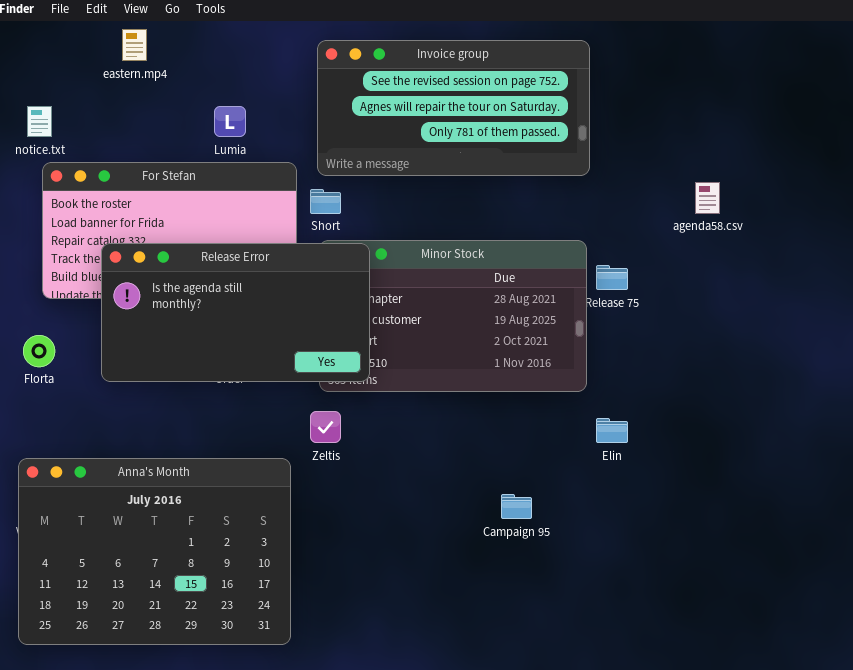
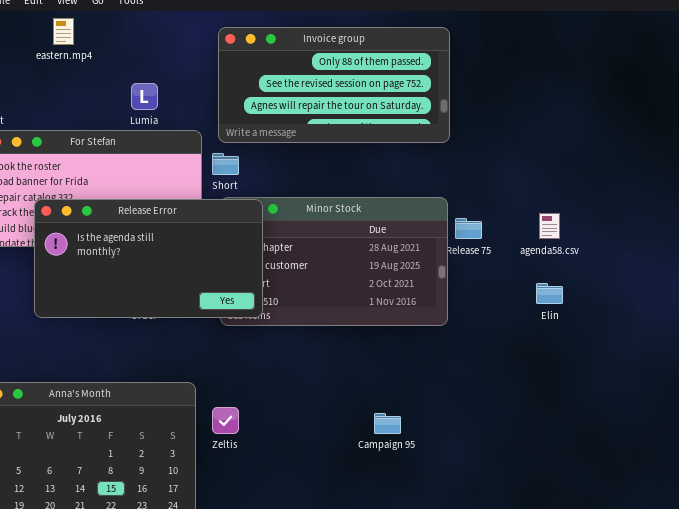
Invoice group: [317,40,590,176] -> [218,27,450,143], scrolled up 1 row
agenda58.csv: [695,182,720,214] -> [539,213,560,239], moved
Zeltis: [310,411,341,443] -> [212,407,239,434], moved
Elin: [596,418,628,443] -> [536,283,563,304], moved

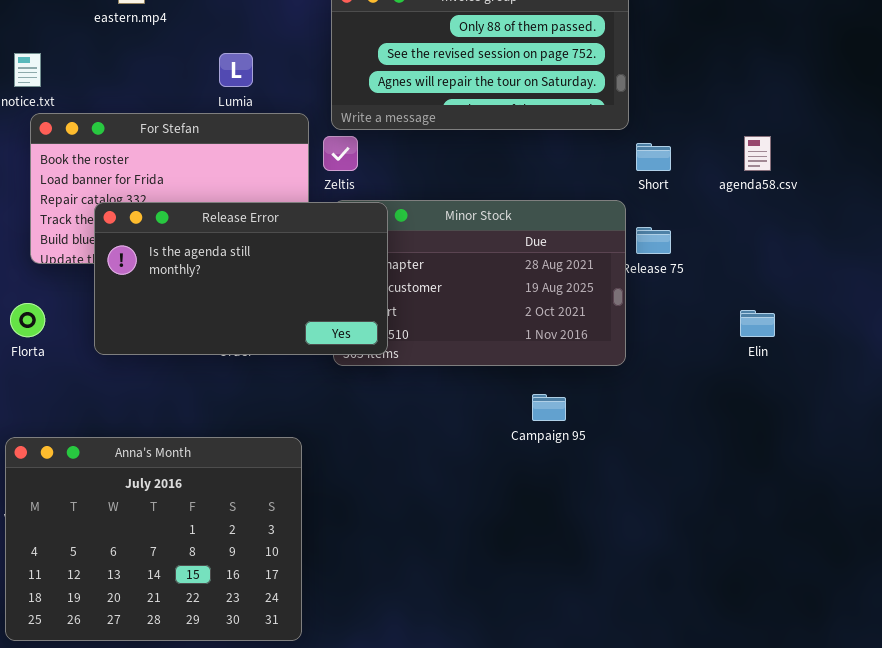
Short: [212,153,239,175] -> [636,143,671,171], moved
agenda58.csv: [539,213,560,239] -> [744,136,771,171], moved
Zeltis: [212,407,239,434] -> [323,136,358,171], moved
Campaign 95: [374,413,401,434] -> [532,394,566,421], moved

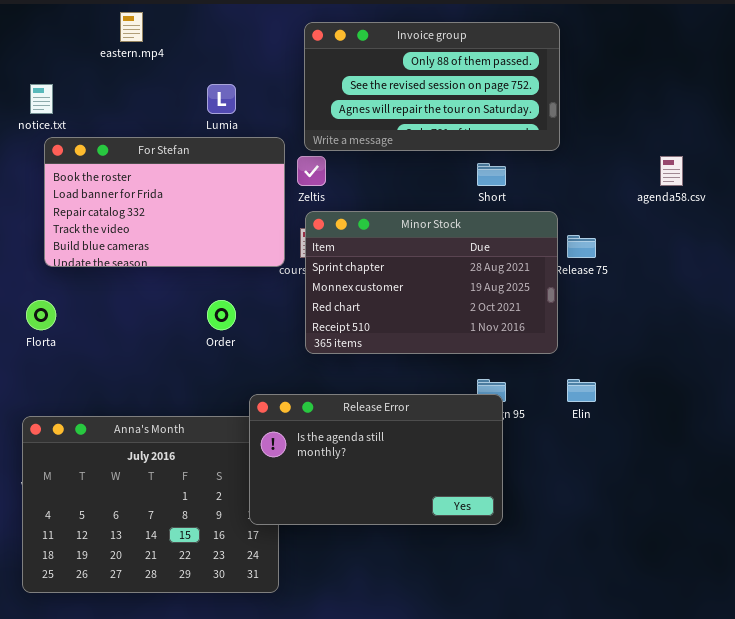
Short: [636,143,671,171] -> [477,163,506,186], moved
Release Error: [94,202,388,355] -> [249,394,503,525], moved
Elin: [740,310,775,337] -> [567,379,596,402], moved

